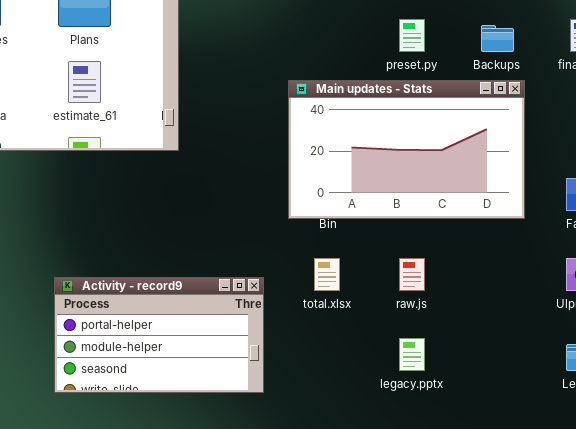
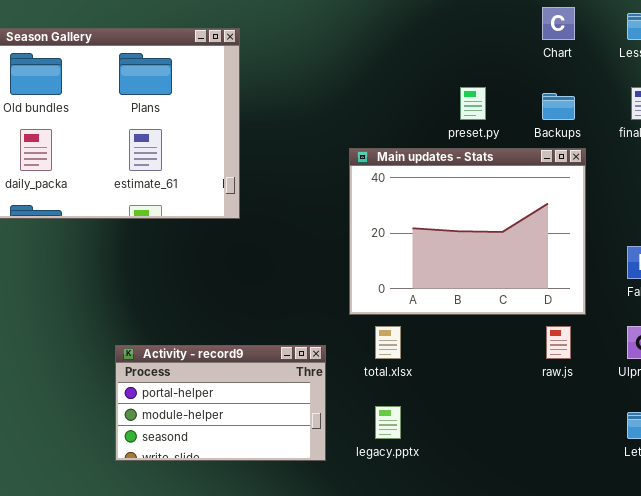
Main updates - Stats: [288,80,525,219] -> [349,148,586,315], resized
raw.js: [399,258,425,291] -> [546,326,571,359], moved
legacy.pptx: [399,338,425,371] -> [375,406,401,439], moved

